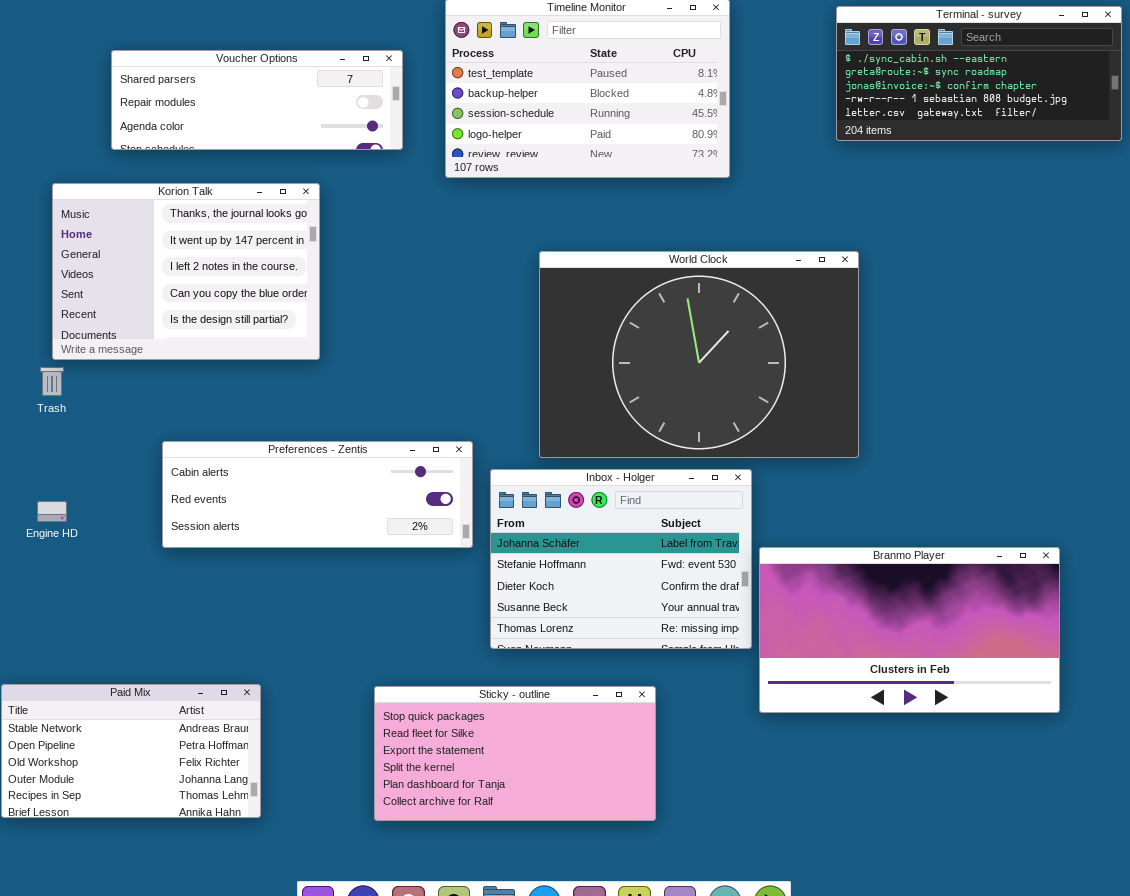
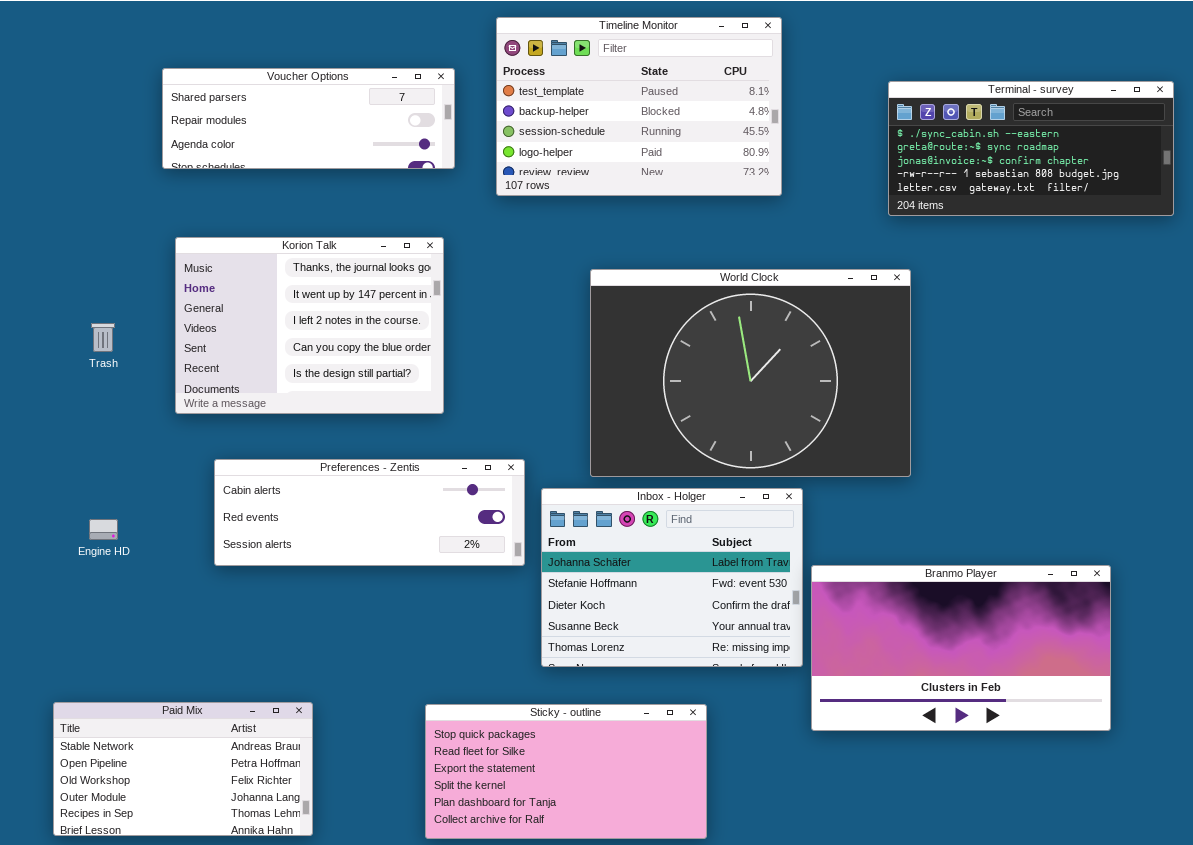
Terminal - survey: [836,6,1122,141] -> [888,81,1174,216], moved
Korion Talk: [52,183,320,360] -> [175,237,444,414], moved
Trash: [40,367,64,396] -> [91,323,115,352], moved

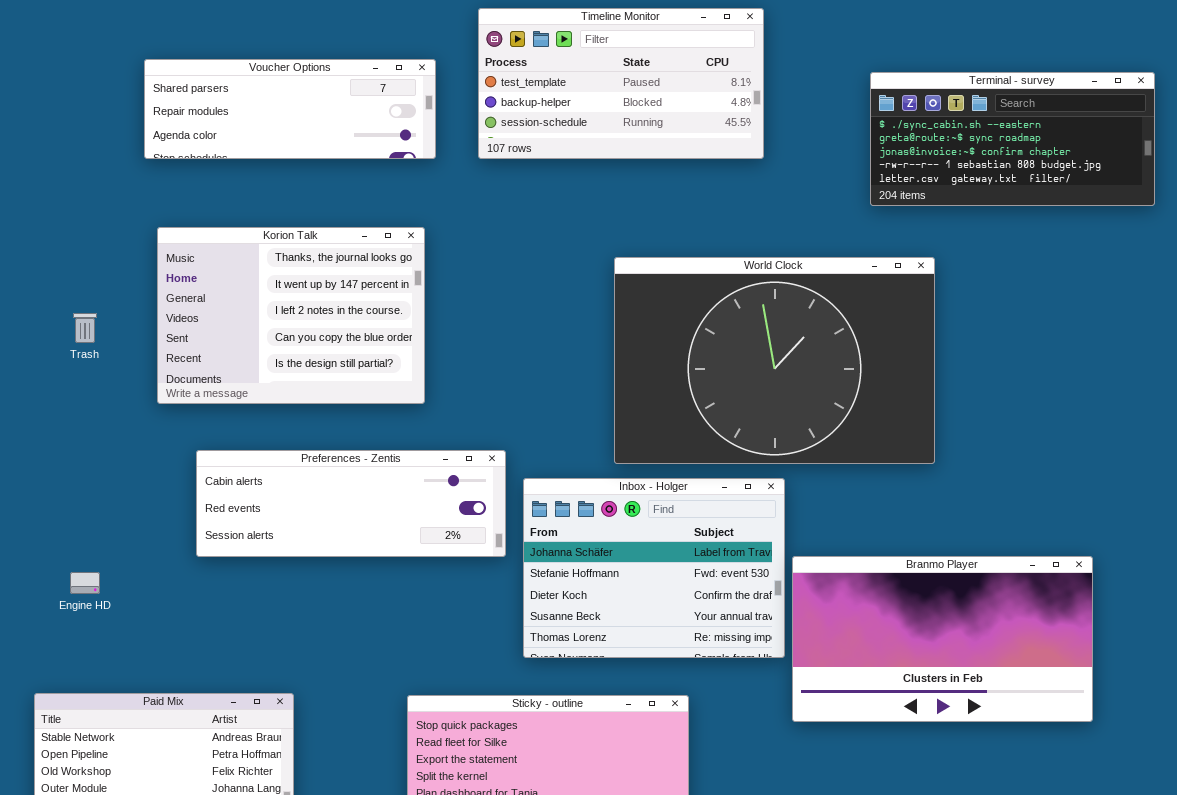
Timeline Monitor: [496,17,782,196] -> [478,8,764,159], resized
World Clock: [590,269,911,477] -> [614,257,935,464], moved
Engine HD: [89,519,118,540] -> [70,572,100,594], moved

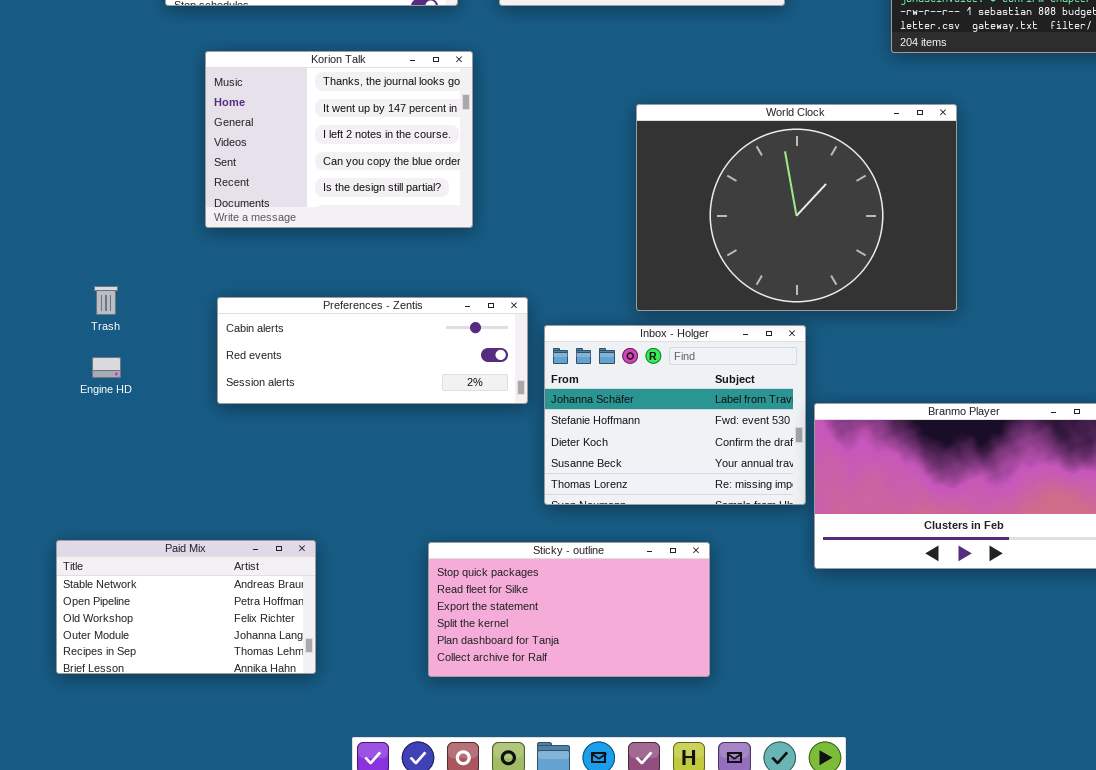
Korion Talk: [157,227,425,404] -> [205,51,473,228], moved
Trash: [73,313,97,343] -> [94,286,118,315], moved
Engine HD: [70,572,100,594] -> [92,357,121,378], moved

